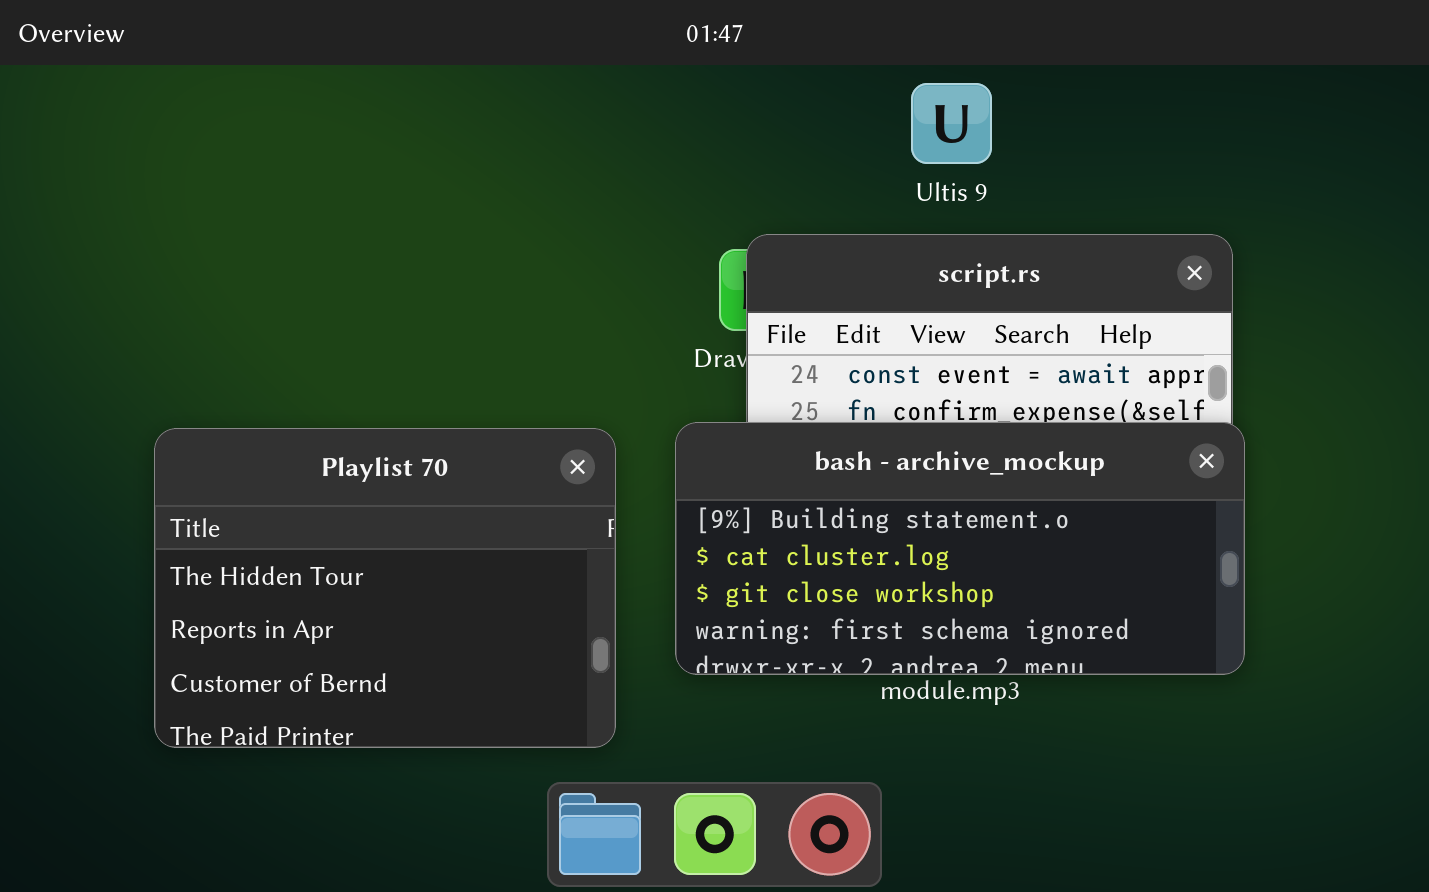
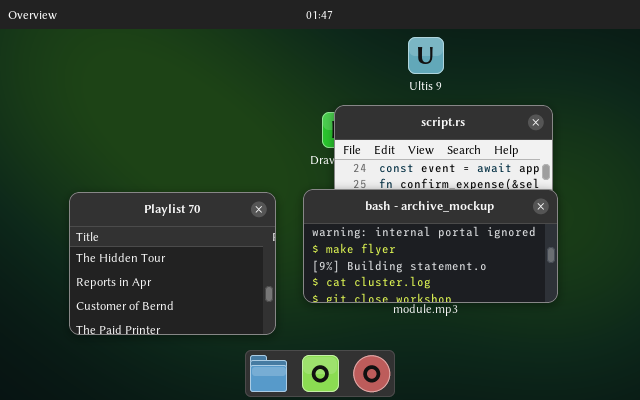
bash - archive_mockup: [675,422,1245,675] -> [303,189,558,303], scrolled up 2 rows

